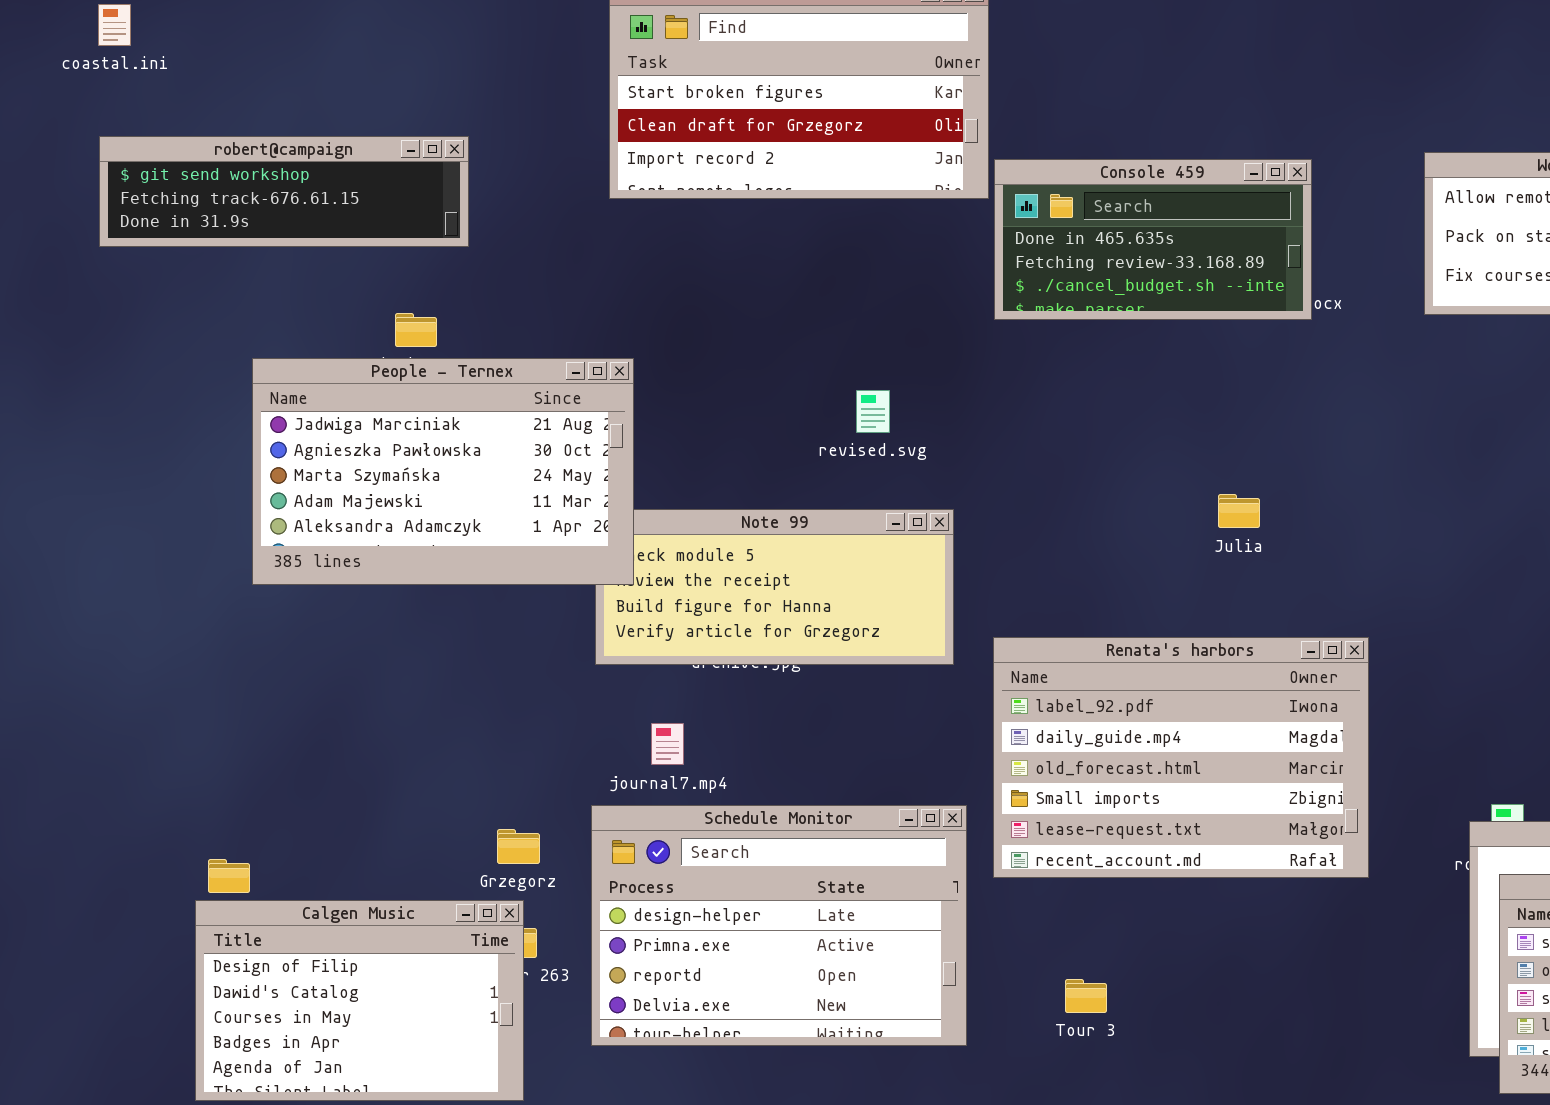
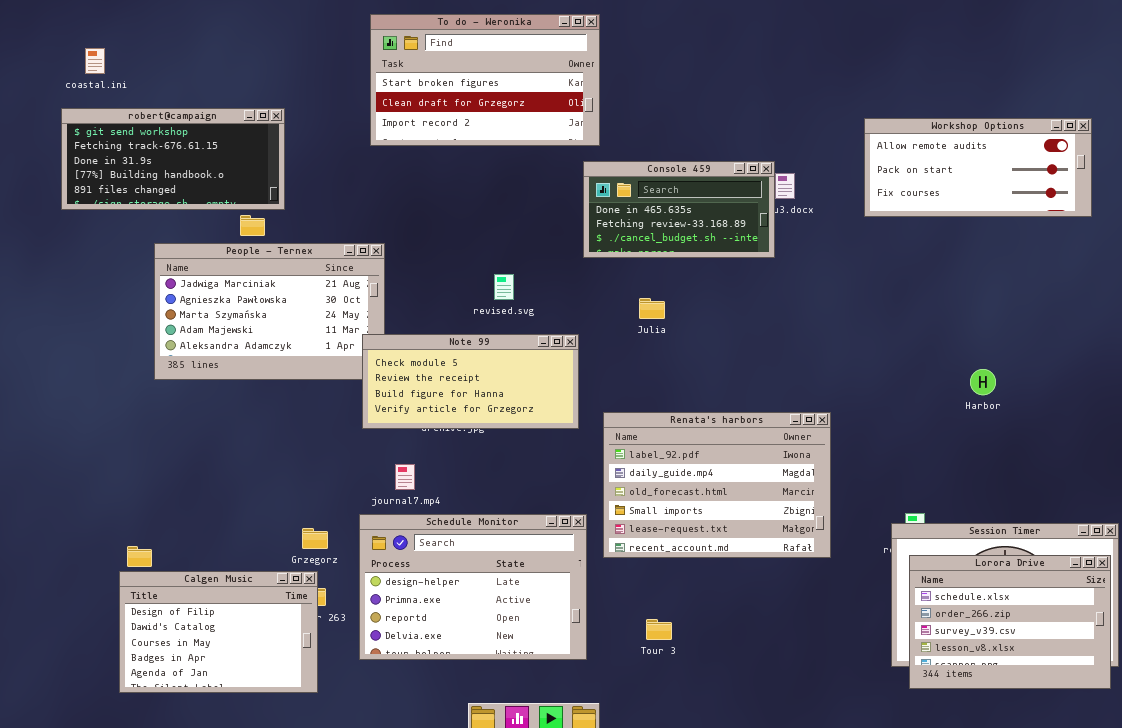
coastal.ini: [98,4,131,46] -> [85,48,105,74], moved
robert@campaign: [99,136,469,247] -> [61,108,285,210], resized
Console 459: [994,159,1312,320] -> [583,161,775,258], moved
revised.svg: [856,390,890,433] -> [494,274,514,300], moved
Julia: [1218,494,1260,528] -> [639,298,665,319], moved
Note 99: [595,509,954,665] -> [362,334,579,429], raised

